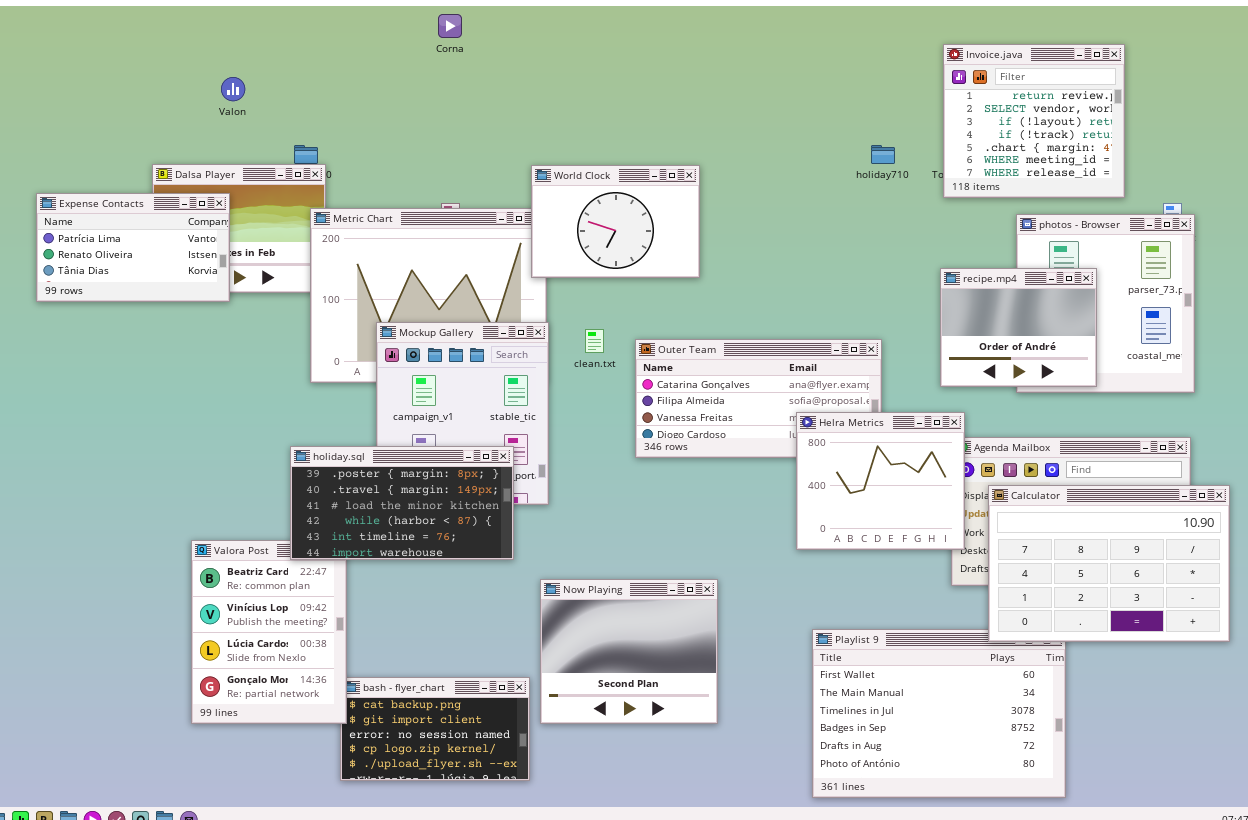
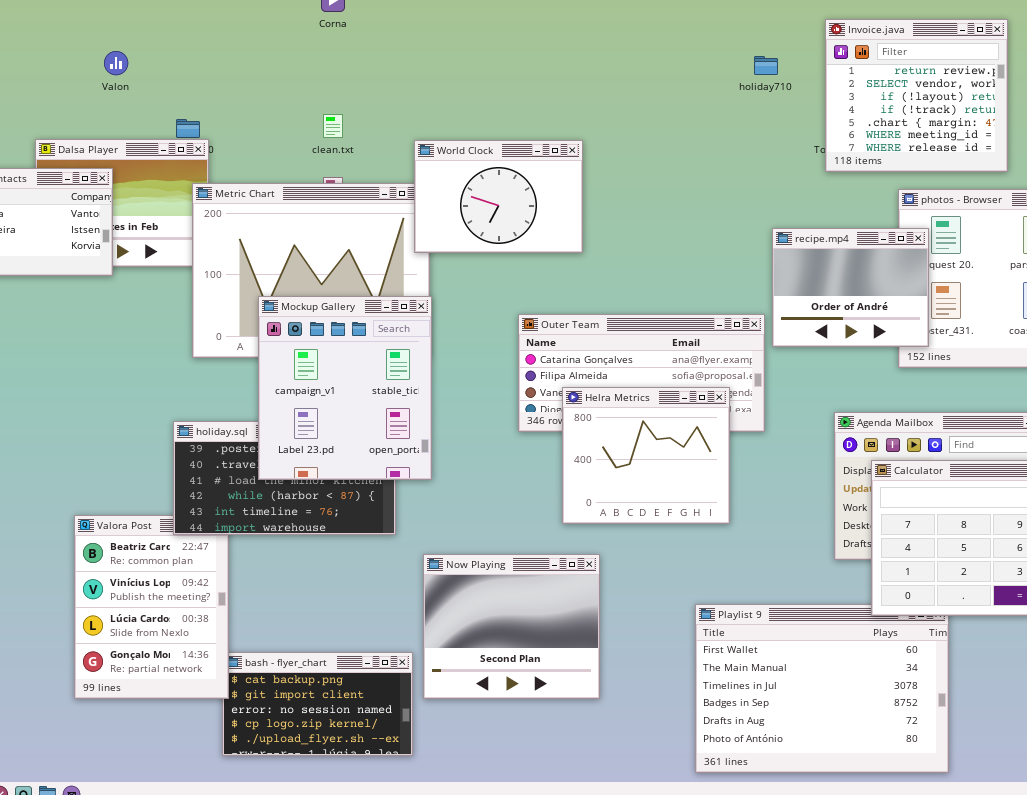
holiday710: [871,145,895,164] -> [754,56,778,75], moved
recipe.mp4: [940,268,1097,387] -> [772,228,929,347], moved
Mockup Gallery: [376,322,549,505] -> [258,296,432,480], raised
clean.txt: [585,329,604,353] -> [323,114,343,138], moved
Helra Metrics: [796,412,965,550] -> [562,387,730,524], moved

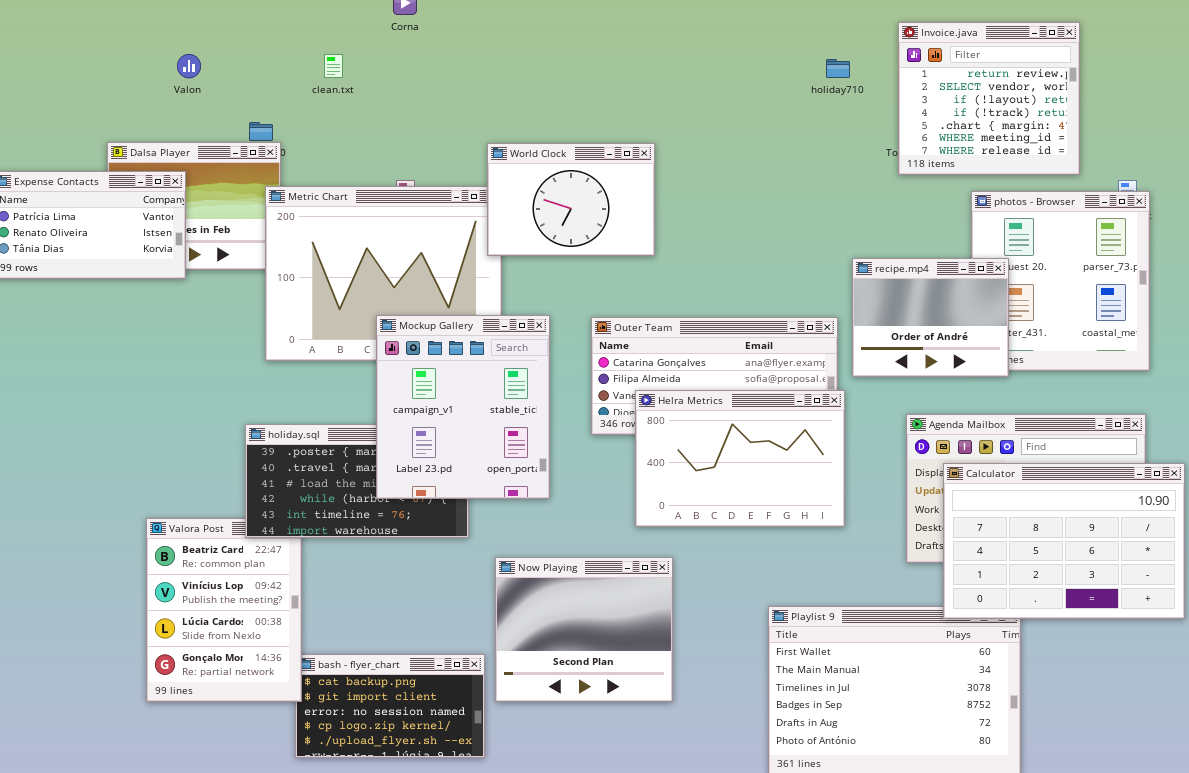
clean.txt: [323,114,343,138] -> [324,54,343,78], moved
recipe.mp4: [772,228,929,347] -> [852,258,1009,377], moved
Mockup Gallery: [258,296,432,480] -> [376,315,550,499], moved
Helra Metrics: [562,387,730,524] -> [635,390,845,527], resized

